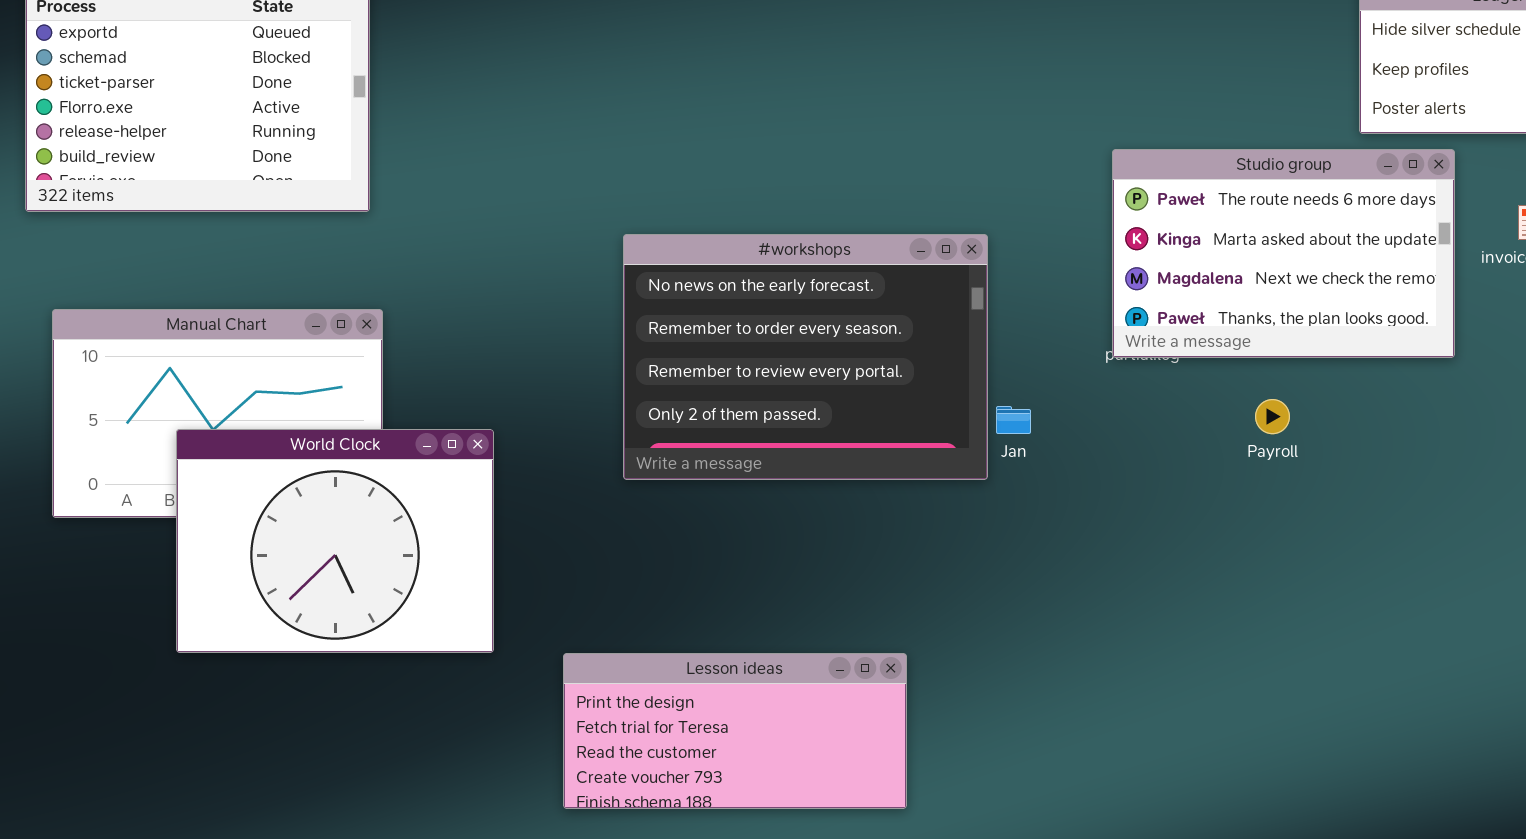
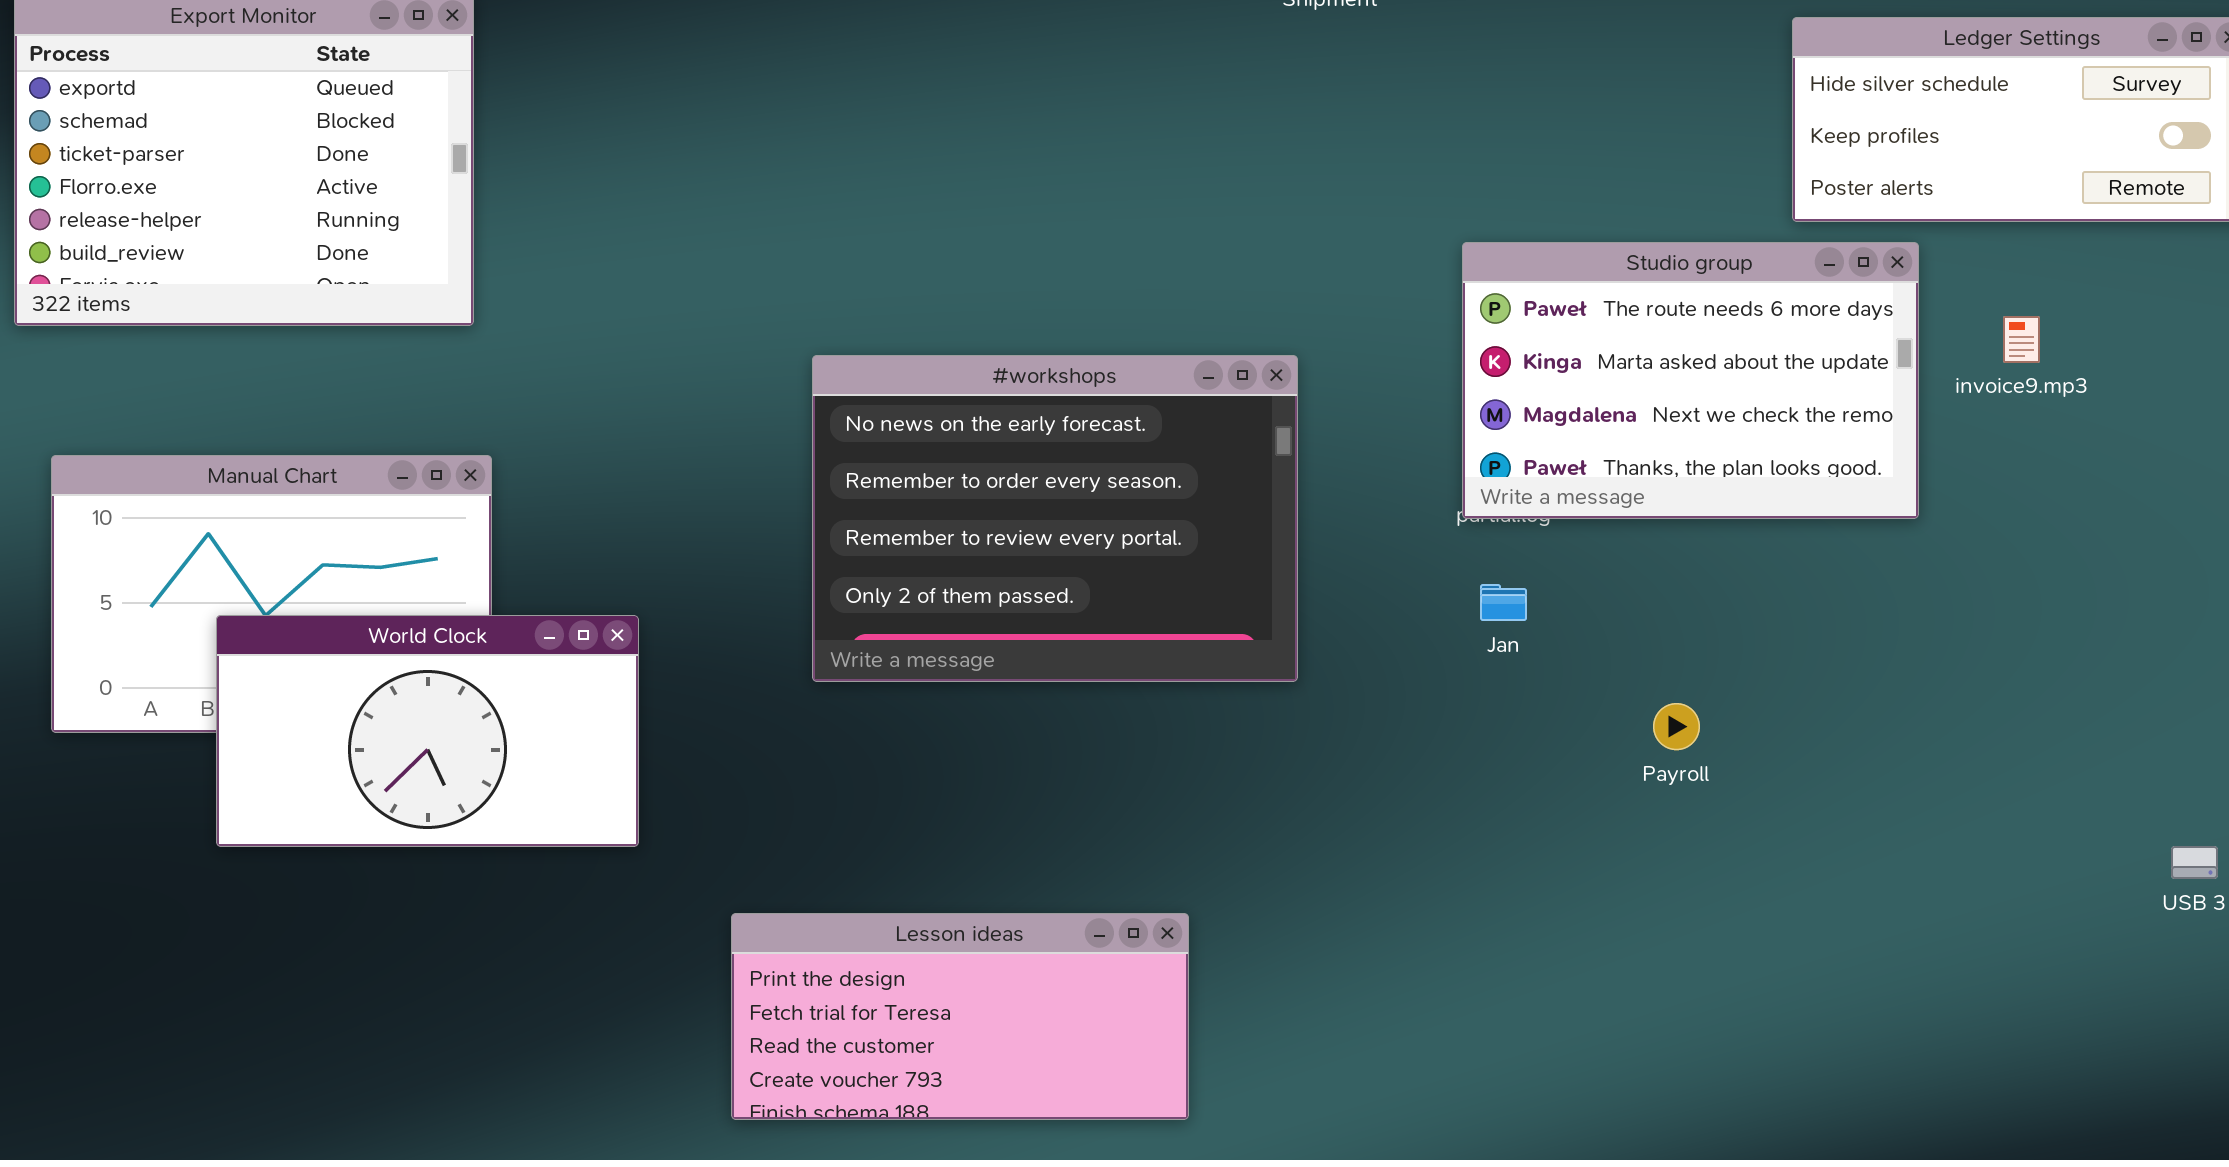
Payroll: [1255,399,1290,434] -> [1653,703,1700,750], moved
Jan: [996,406,1031,434] -> [1480,584,1527,621], moved
World Clock: [176,429,494,653] -> [216,615,639,847], resized

